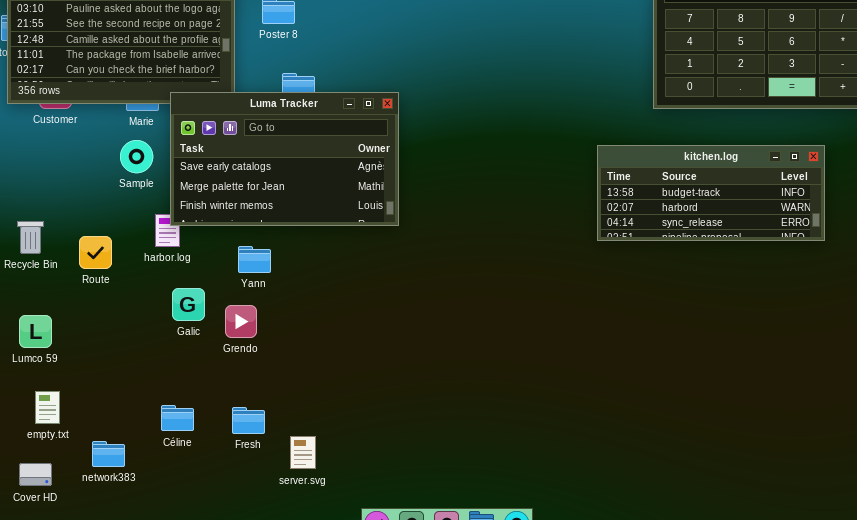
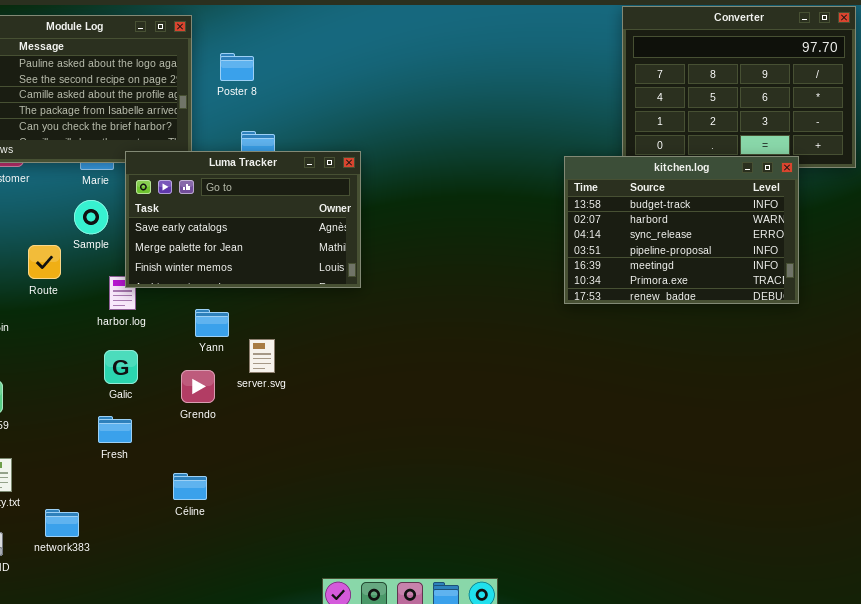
kitchen.log: [597,145,825,241] -> [564,156,799,304], resized
Route: [79,236,112,269] -> [28,245,61,279], moved
Galic: [172,288,205,321] -> [104,350,138,384], moved
Céline: [161,405,194,431] -> [173,473,207,500], moved
Fresh: [232,407,265,434] -> [98,416,132,443], moved
server.svg: [290,436,316,469] -> [249,339,275,373], moved

